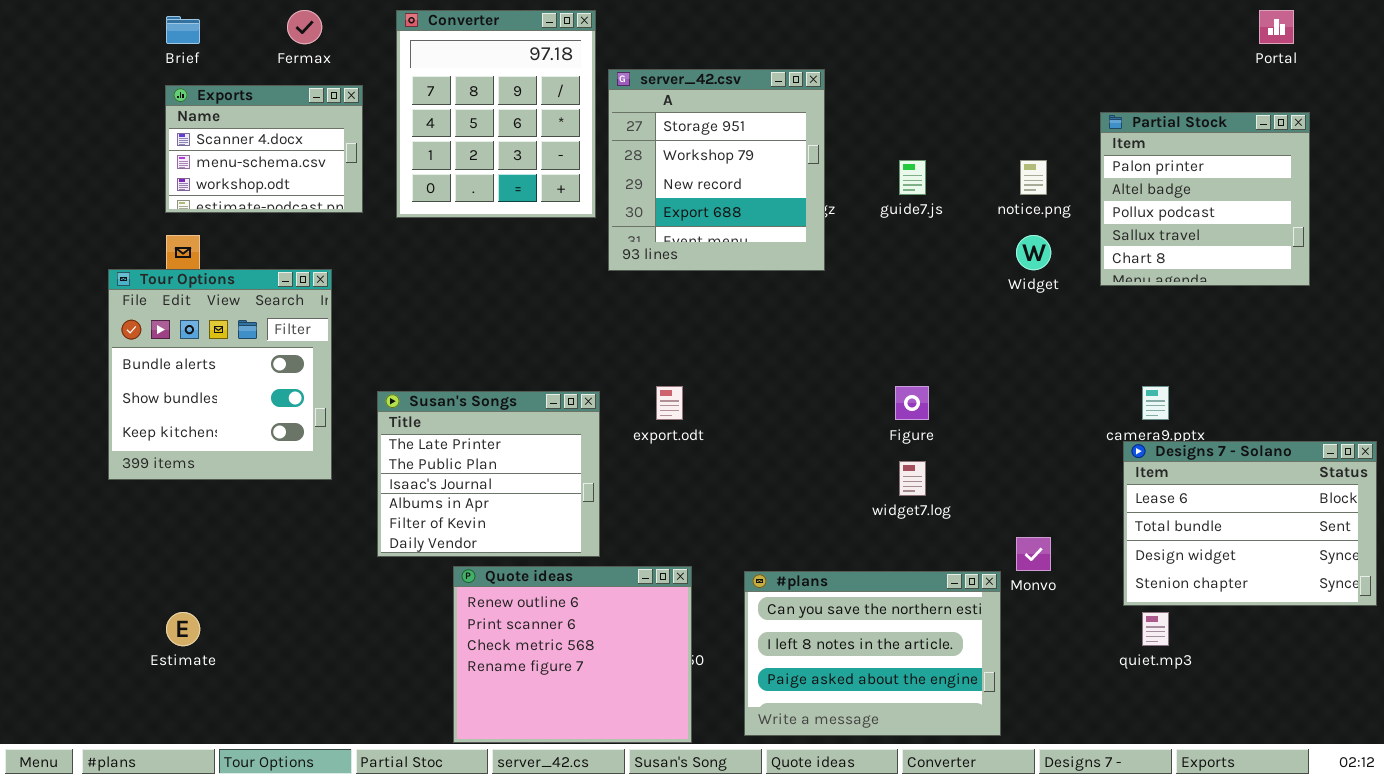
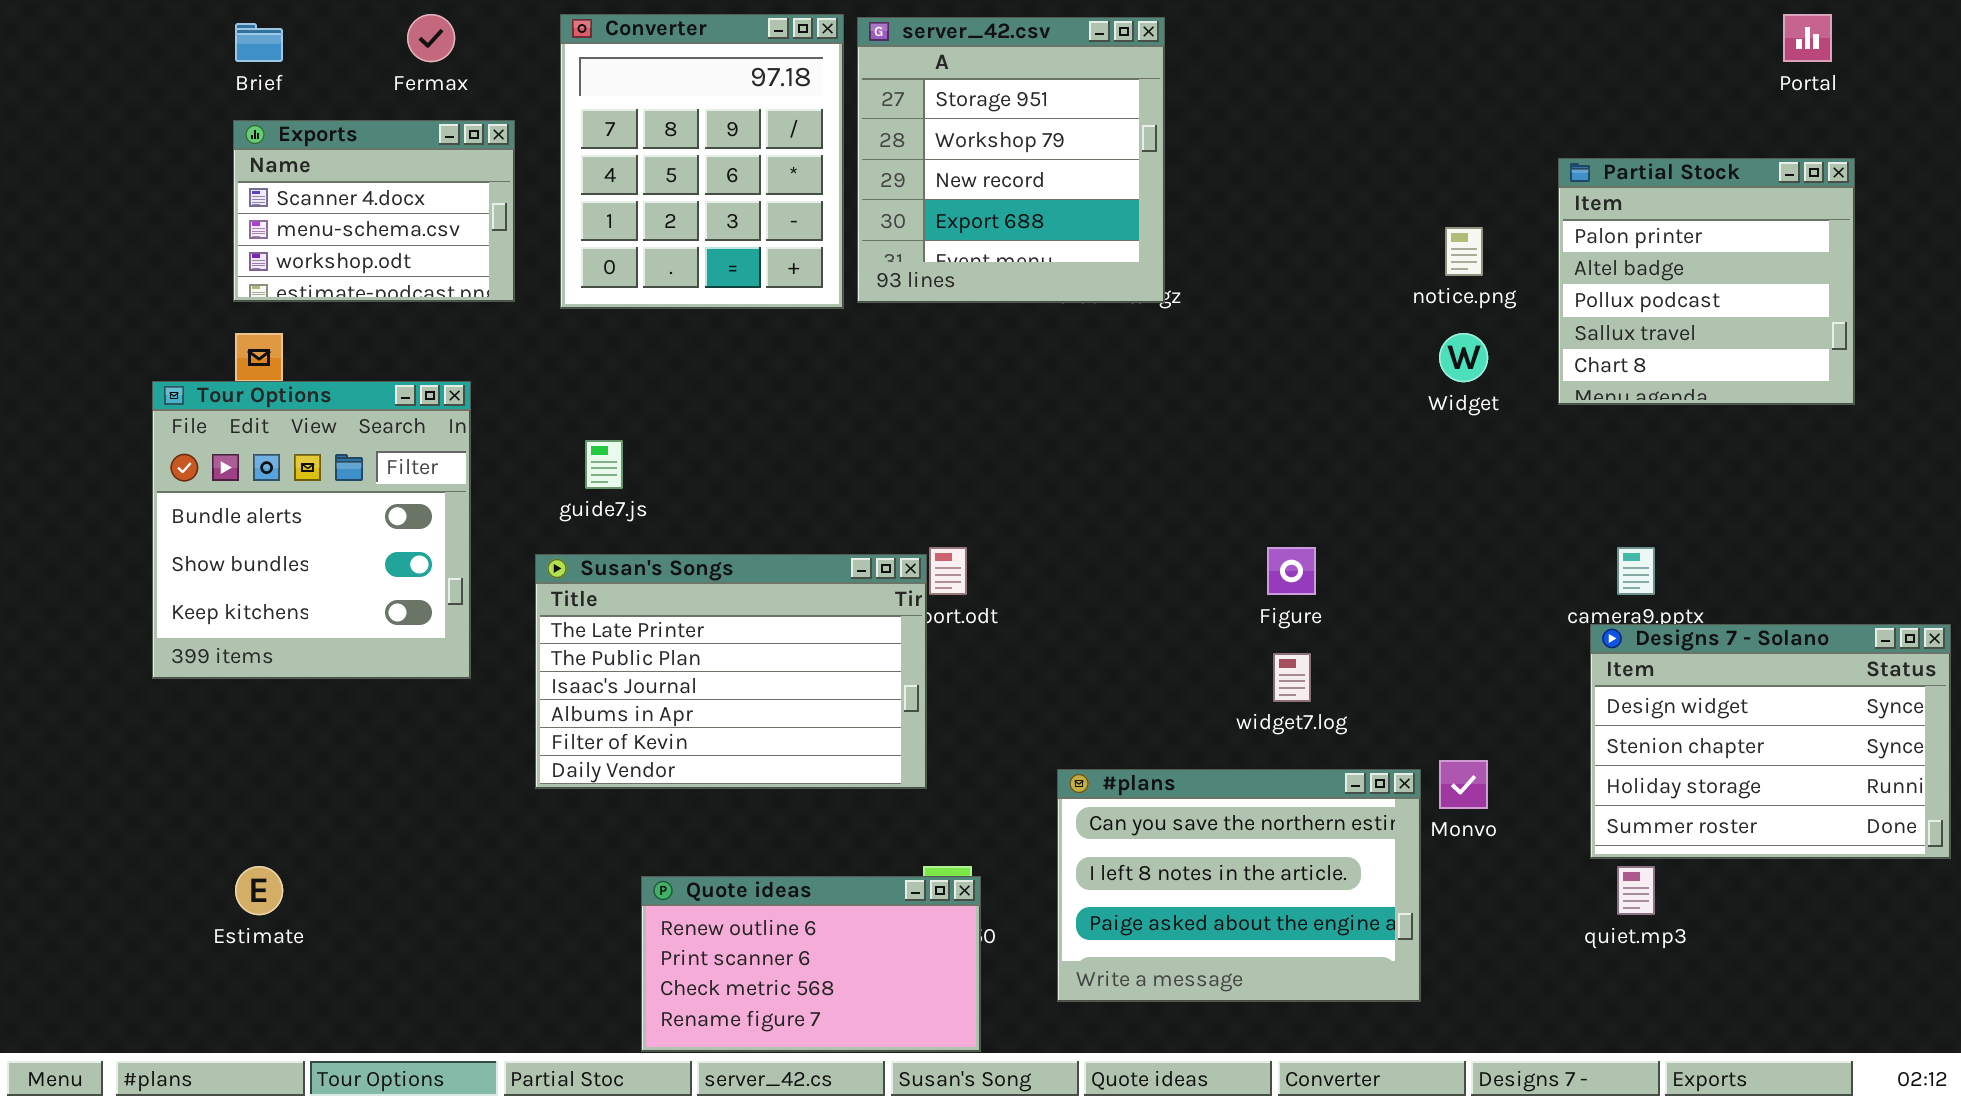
server_42.csv: [608,69,825,271] -> [857,17,1165,303], moved
guide7.js: [899,160,926,195] -> [585,440,623,489], moved
Susan's Songs: [377,391,600,557] -> [535,554,927,789], resized
Designs 7 - Solano: [1123,441,1377,606] -> [1590,624,1951,859], scrolled down 2 rows
Quote ideas: [453,566,692,743] -> [641,876,981,1052], resized
#plans: [744,571,1001,736] -> [1057,769,1421,1002], moved

